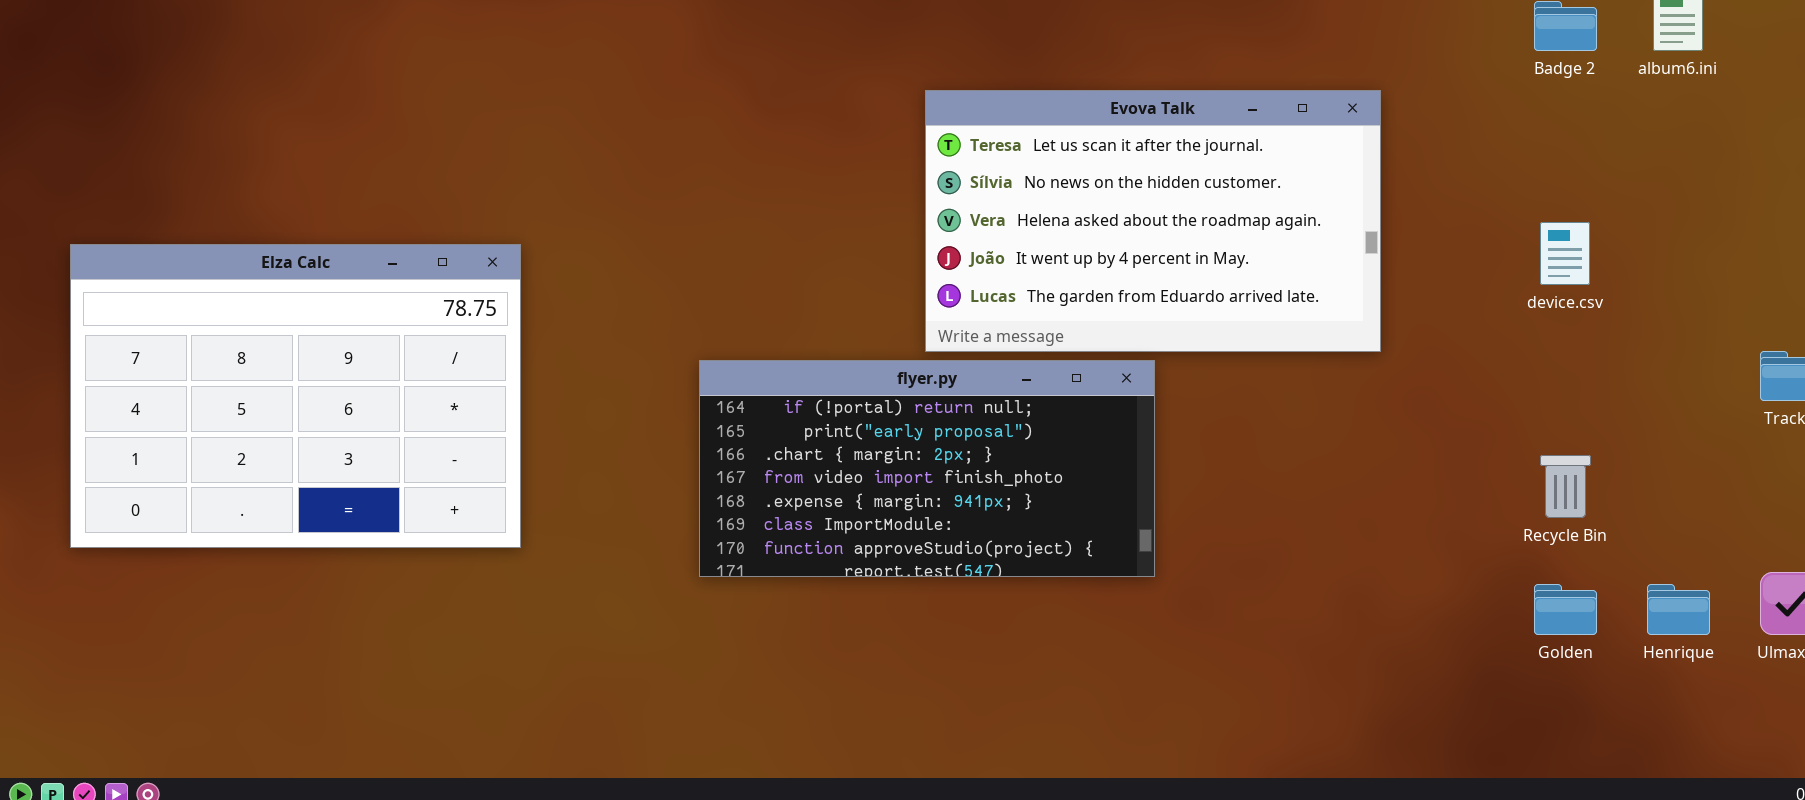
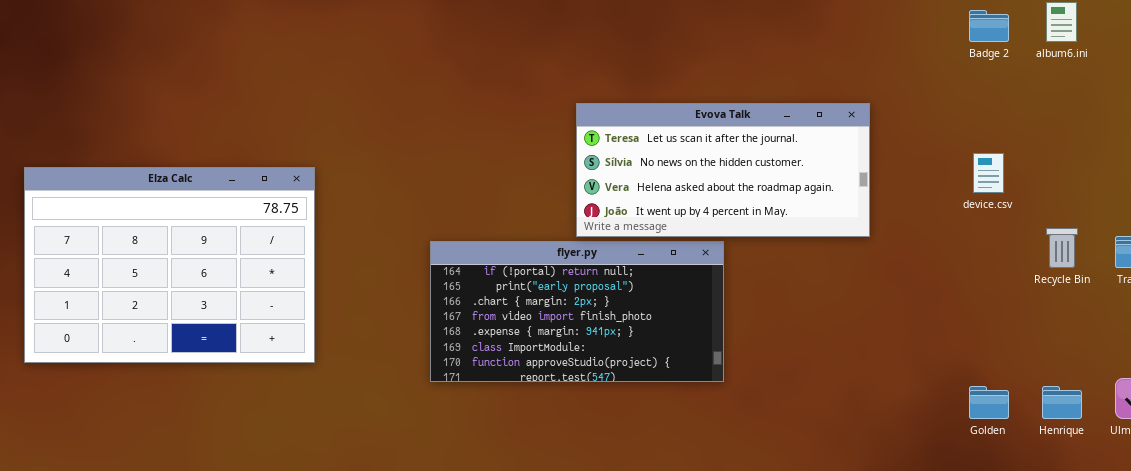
Evova Talk: [925,90,1381,352] -> [576,103,870,237], resized
Recycle Bin: [1540,455,1591,518] -> [1046,228,1078,268], moved

